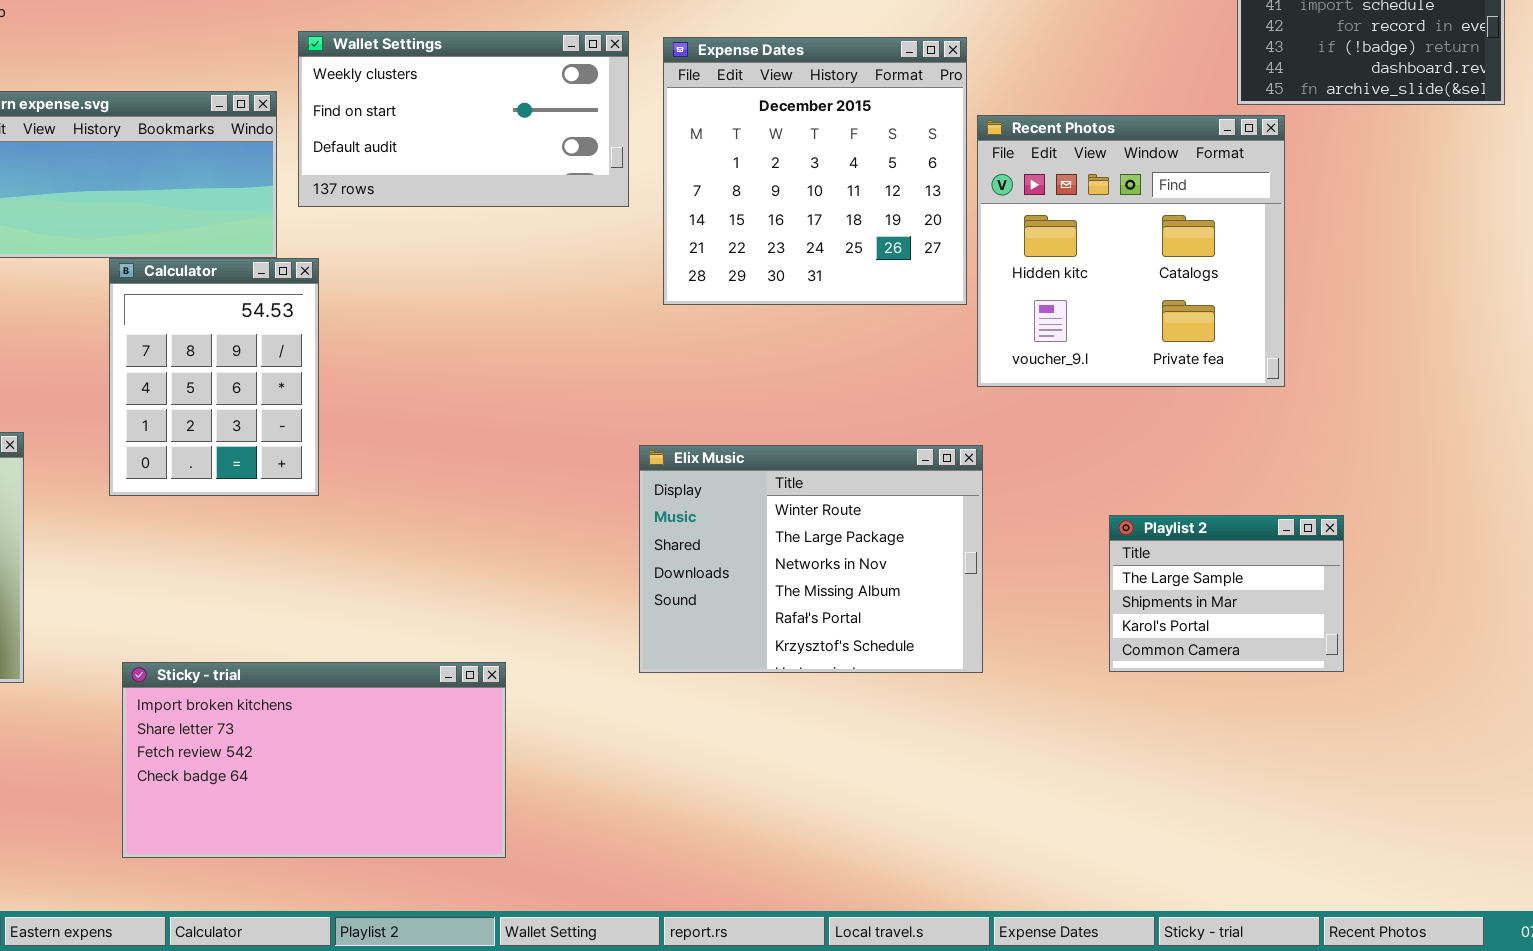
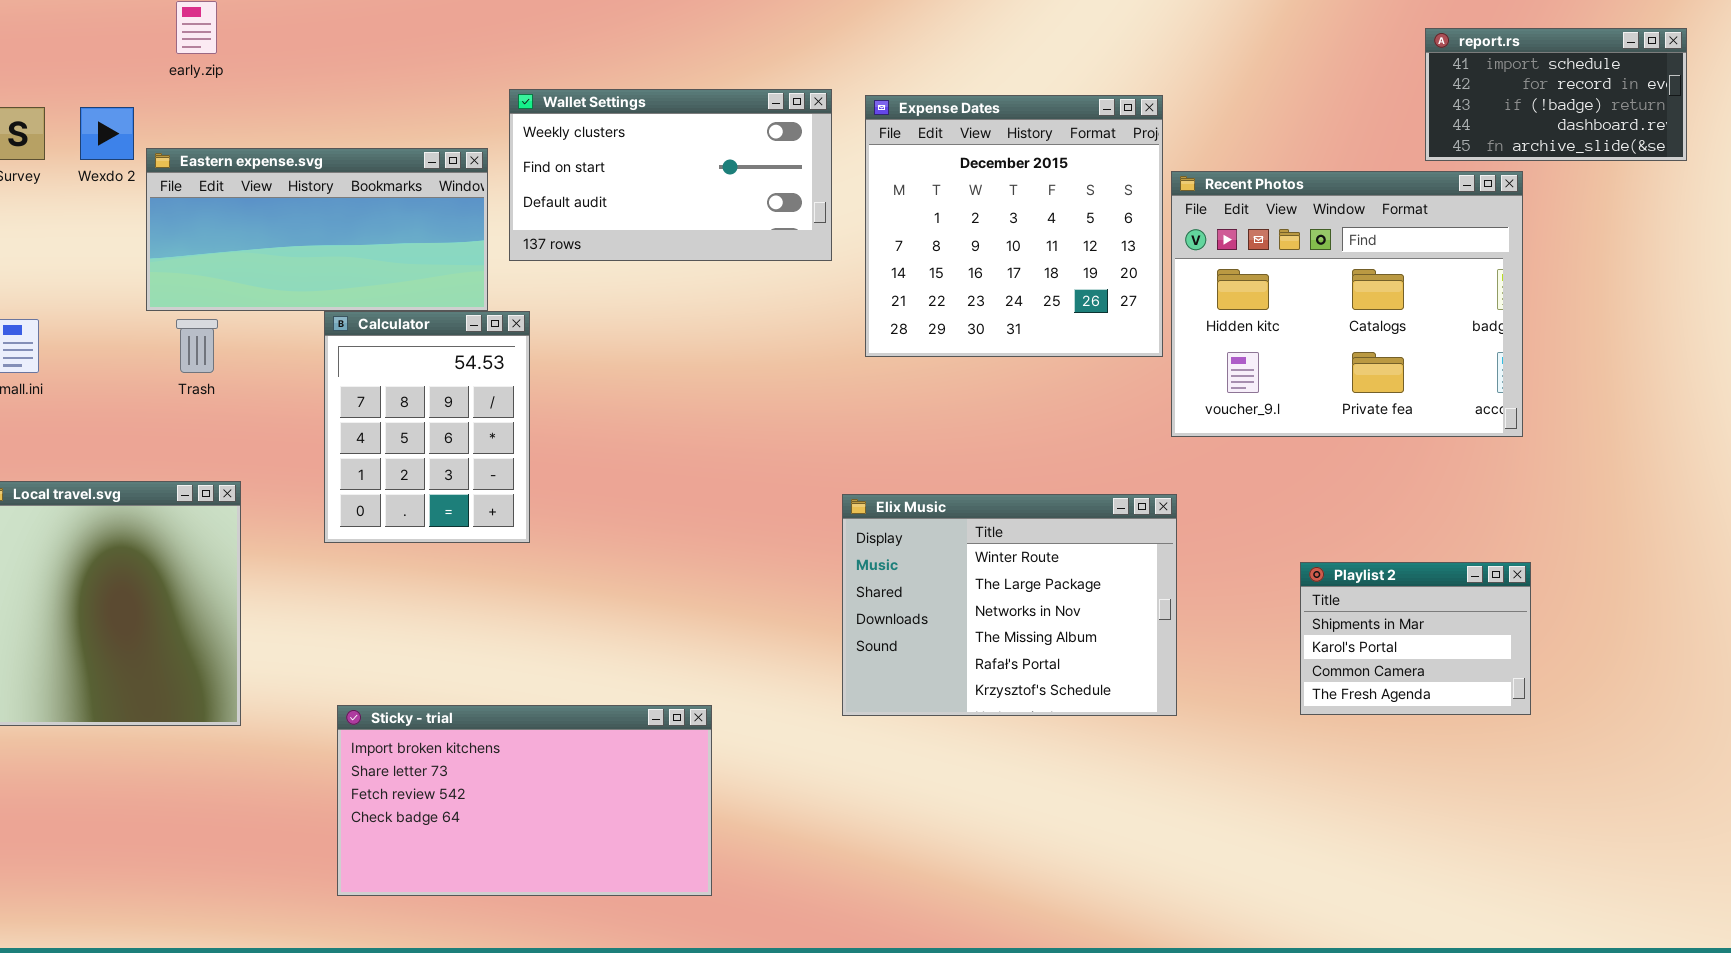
Recent Photos: [977,115,1285,387] -> [1171,171,1523,437], resized
Playlist 2: [1109,515,1344,672] -> [1300,562,1531,715], scrolled down 1 row

